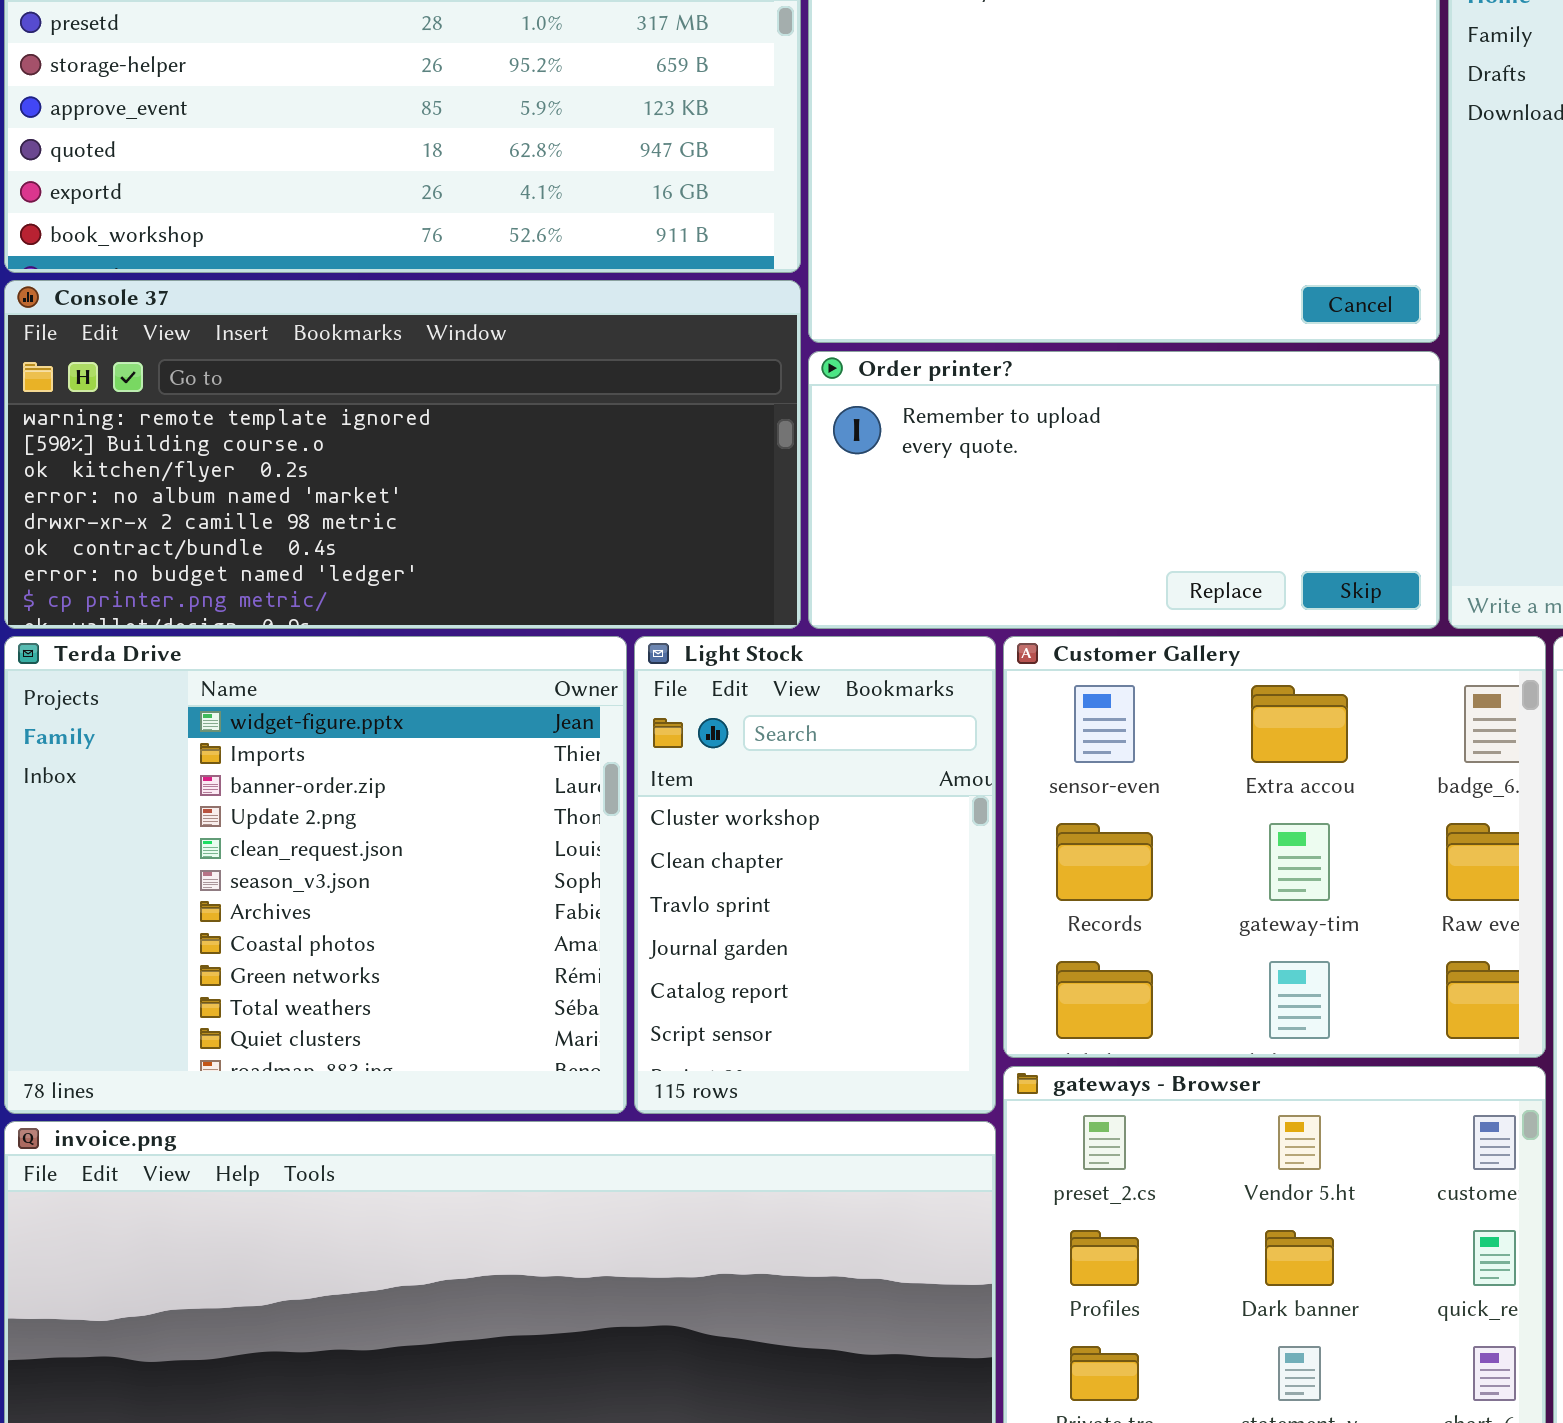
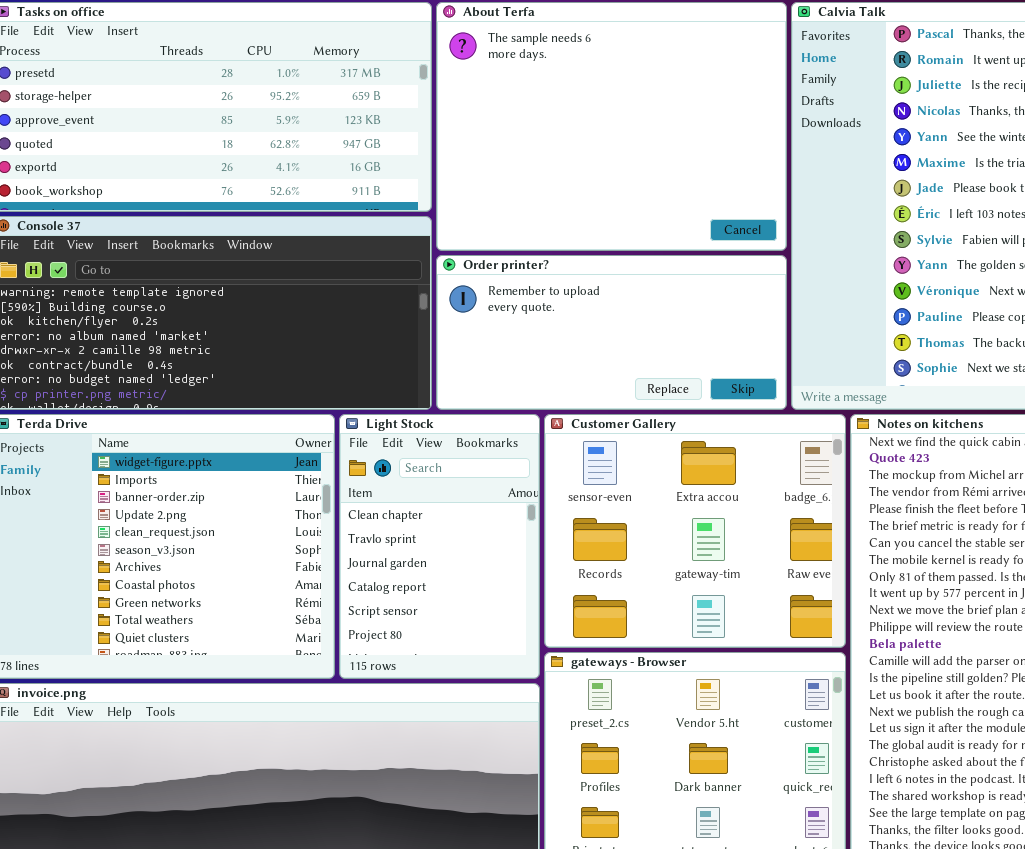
Light Stock: [634,636,996,1114] -> [339,414,540,679], scrolled down 1 row

